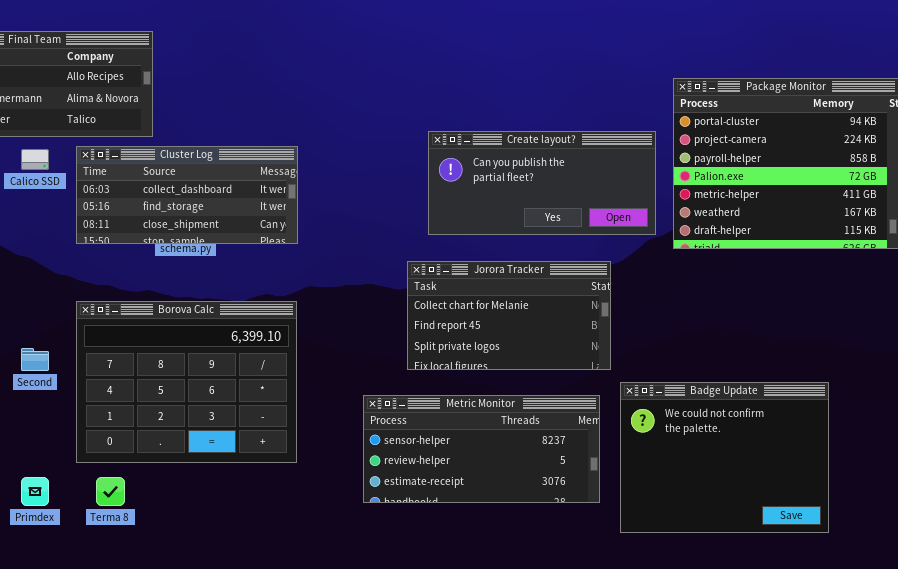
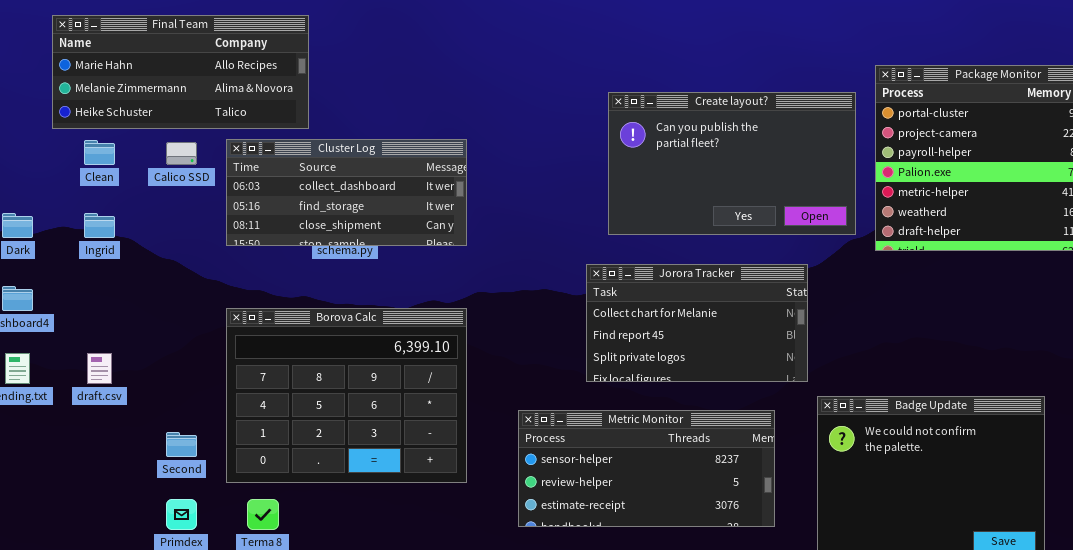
Create layout?: [428,131,656,235] -> [608,92,856,235], resized
Second: [21,348,49,371] -> [166,432,197,457], moved
Metric Monitor: [363,395,600,503] -> [518,410,775,527], moved

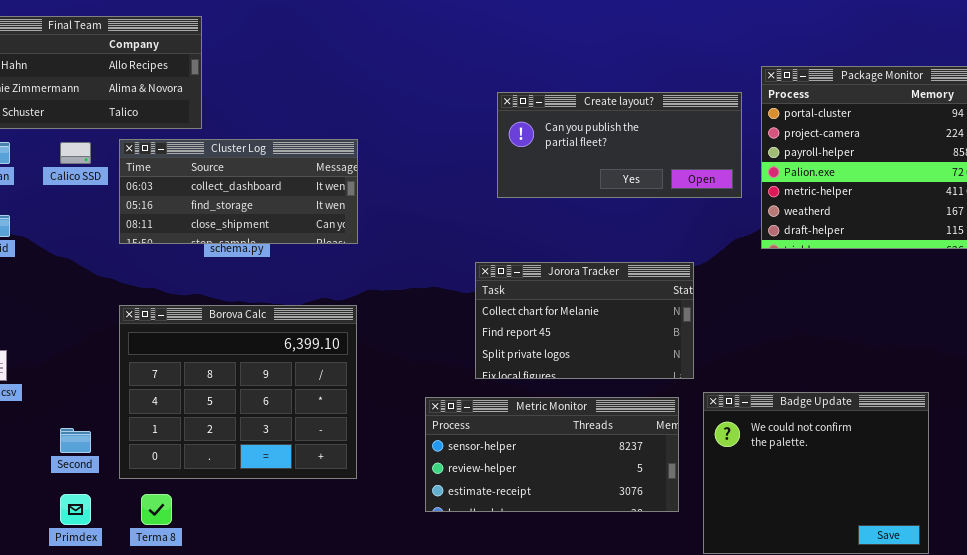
Create layout?: [608,92,856,235] -> [497,92,742,198], resized
Metric Monitor: [518,410,775,527] -> [425,397,679,512], moved

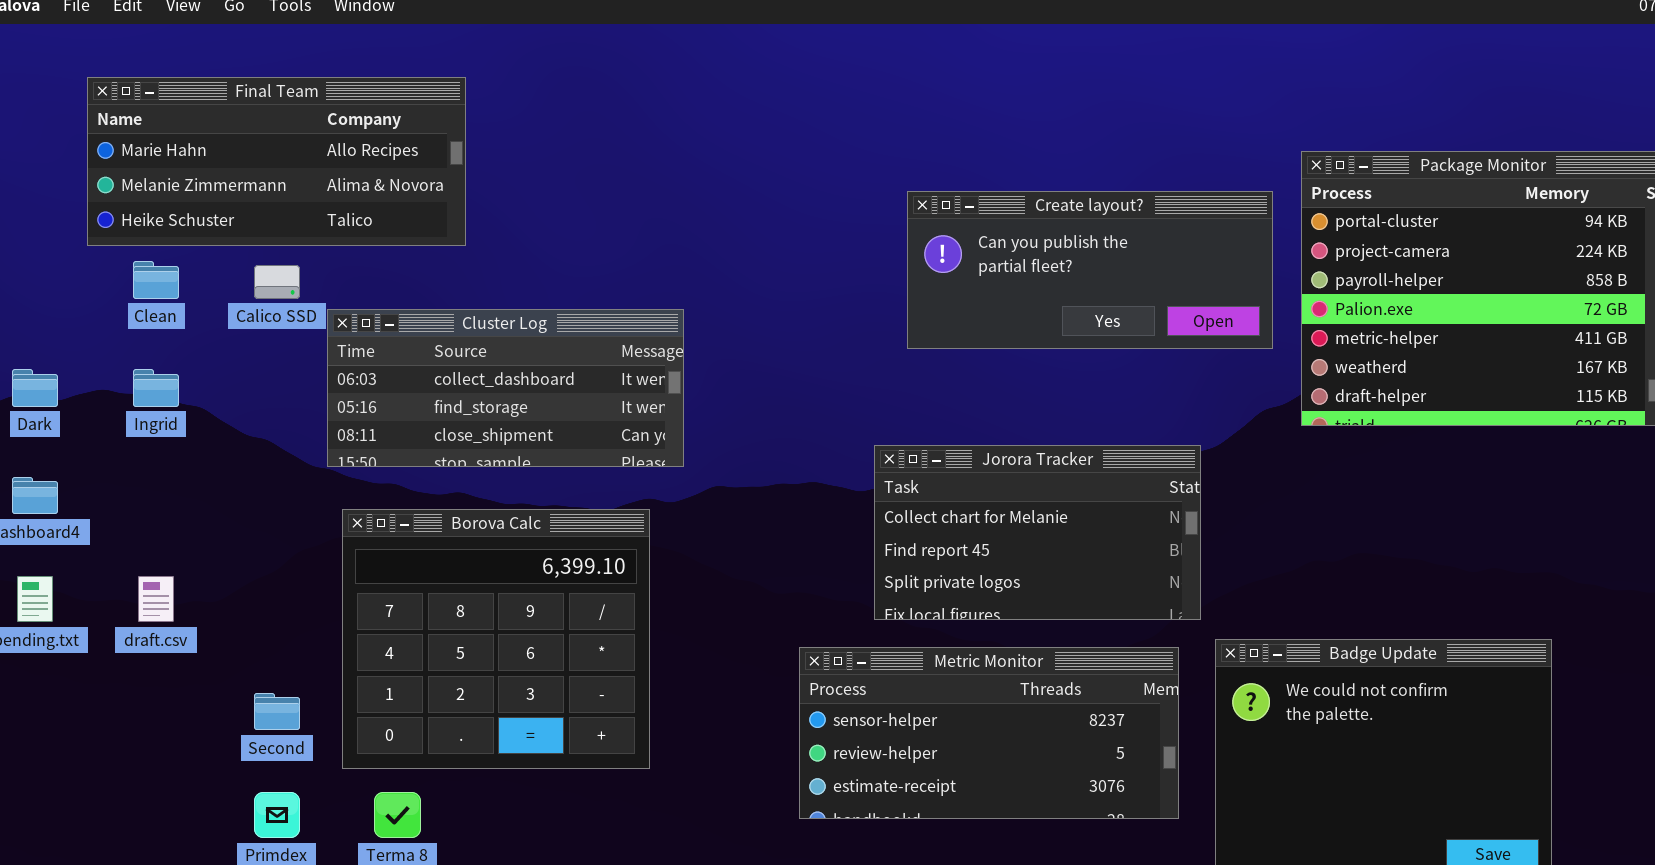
Cluster Log: [119,139,358,244] -> [327,309,684,467], moved
Borova Calc: [119,305,357,479] -> [342,509,650,769], resized

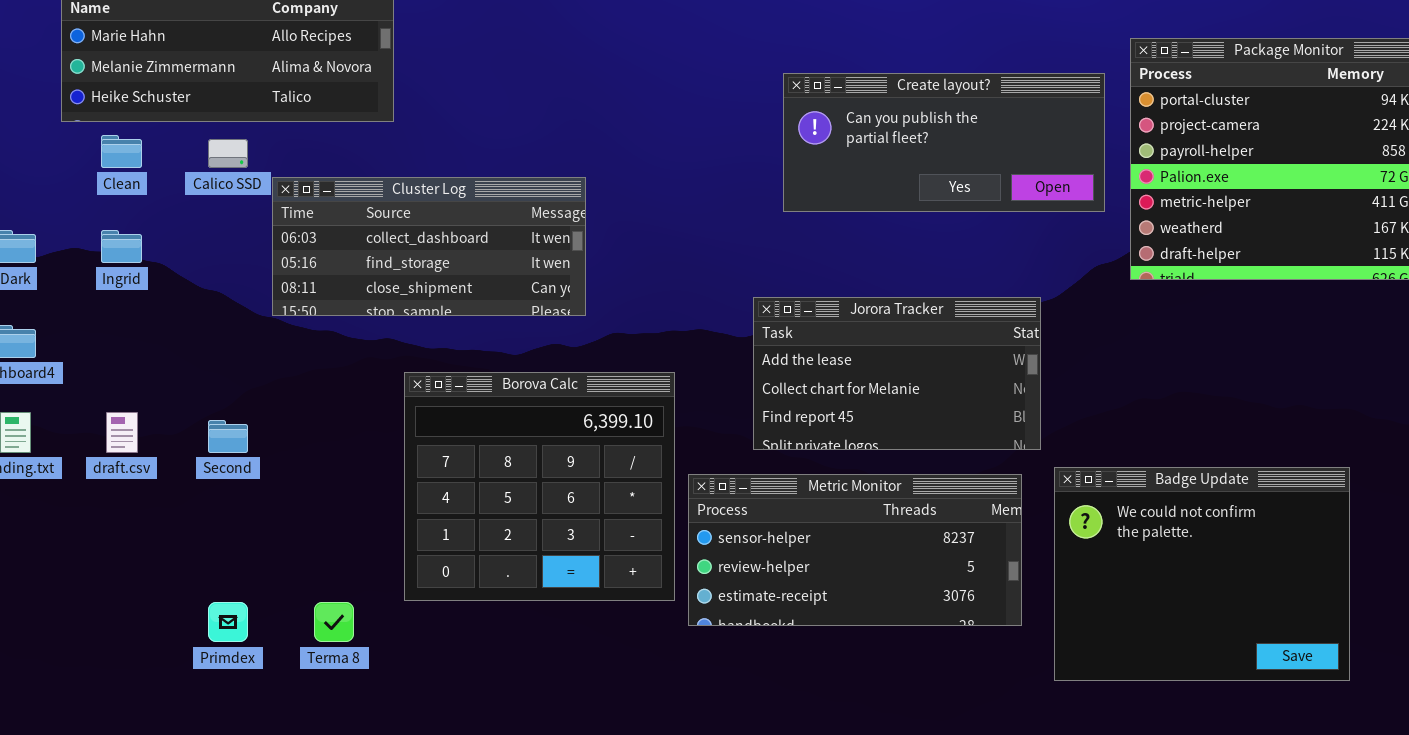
Jorora Tracker: [874,445,1201,620] -> [753,297,1041,450], scrolled up 1 row
Borova Calc: [342,509,650,769] -> [404,372,675,601], moved
Second: [254,693,300,730] -> [208,420,248,453], moved

